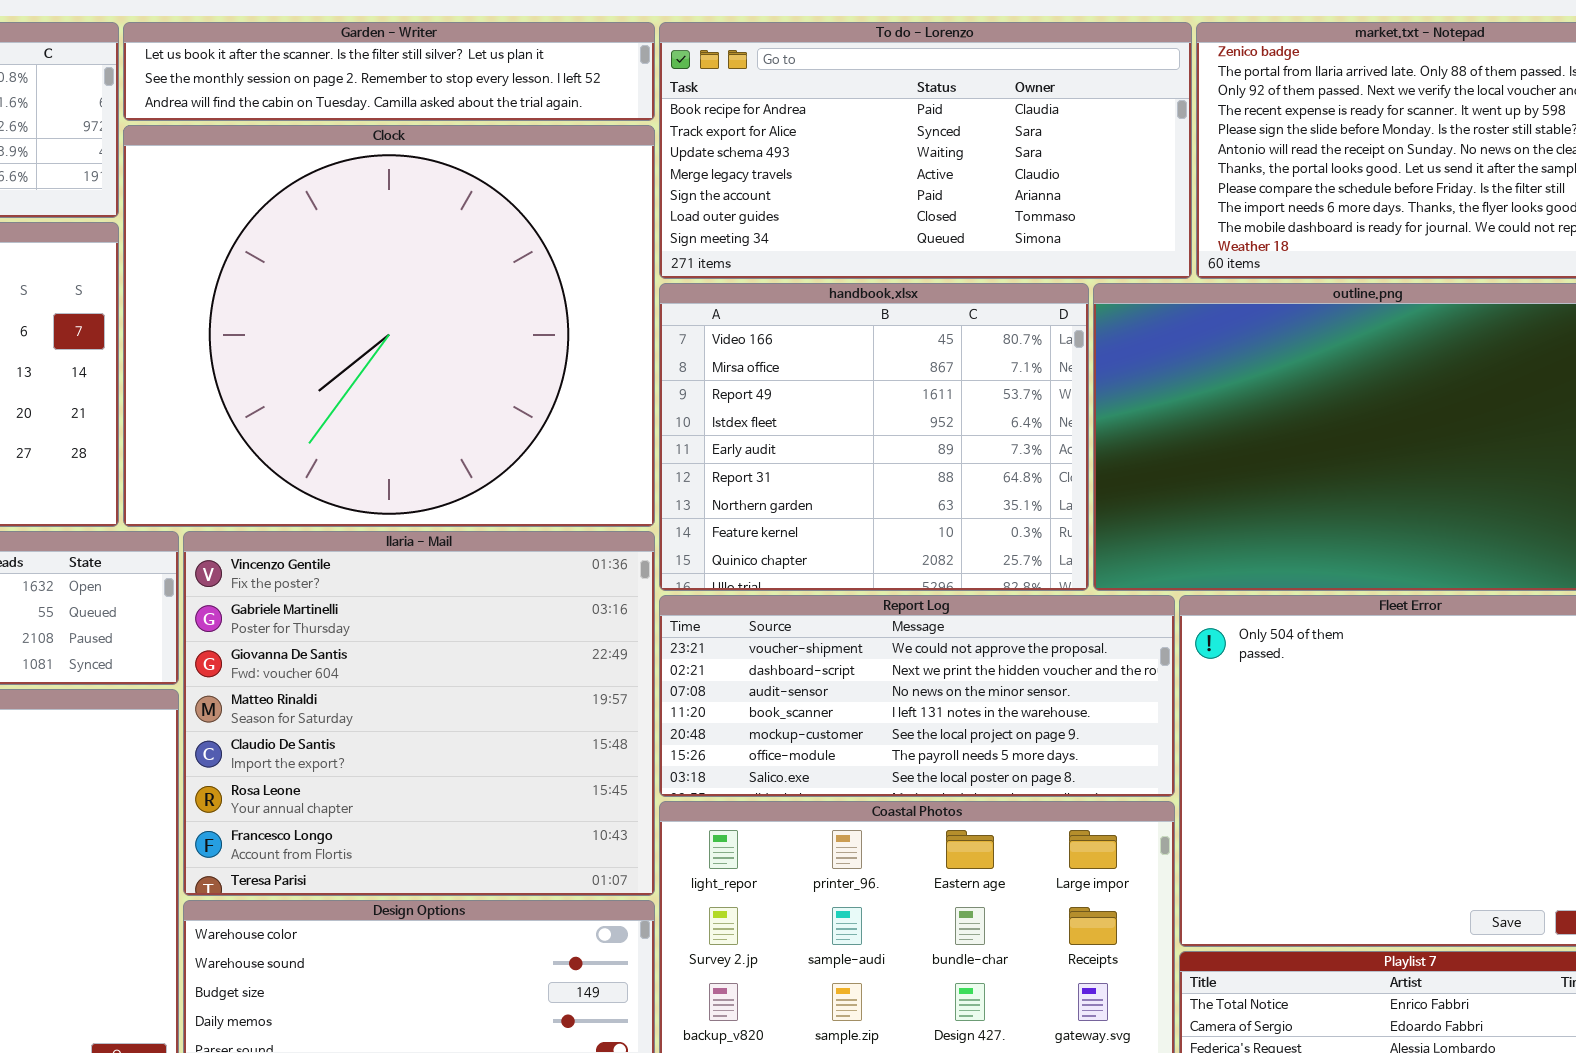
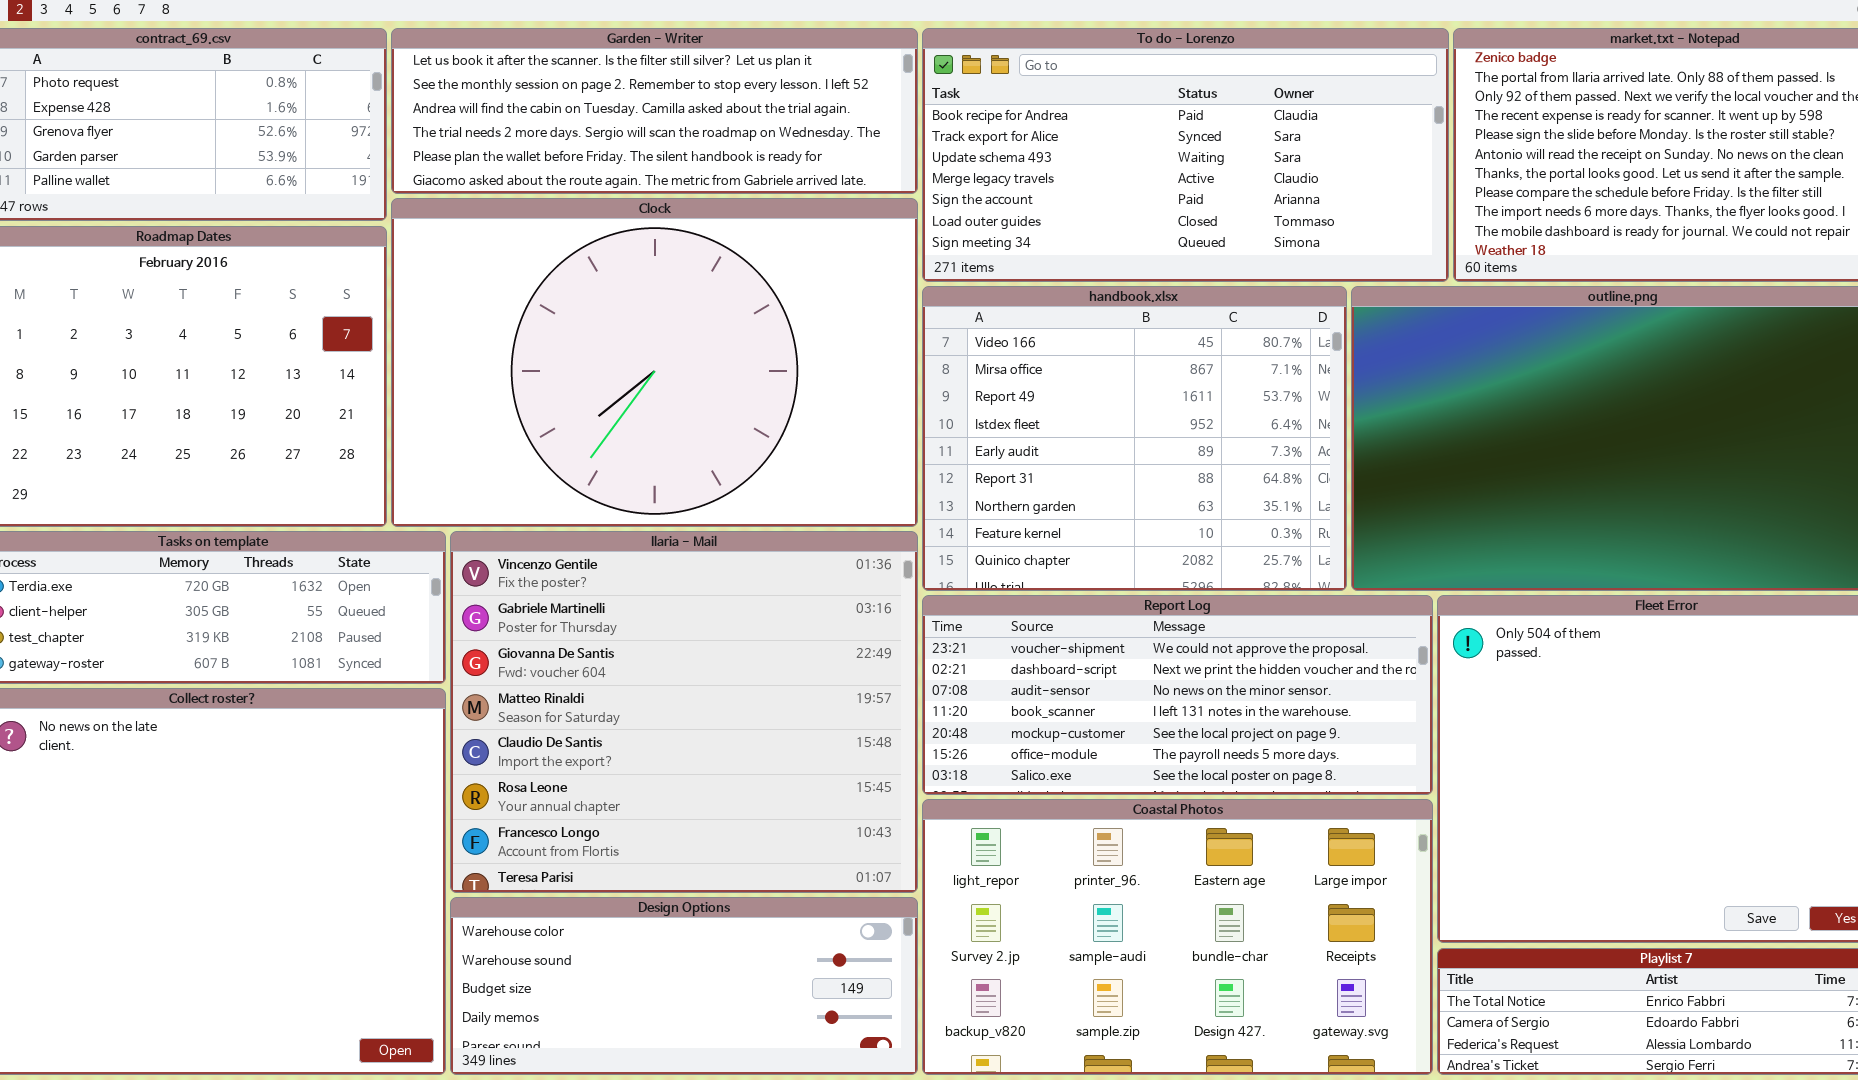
Garden - Writer: [123,22,655,121] -> [391,28,918,194], resized
Clock: [123,125,655,527] -> [391,198,918,527], resized

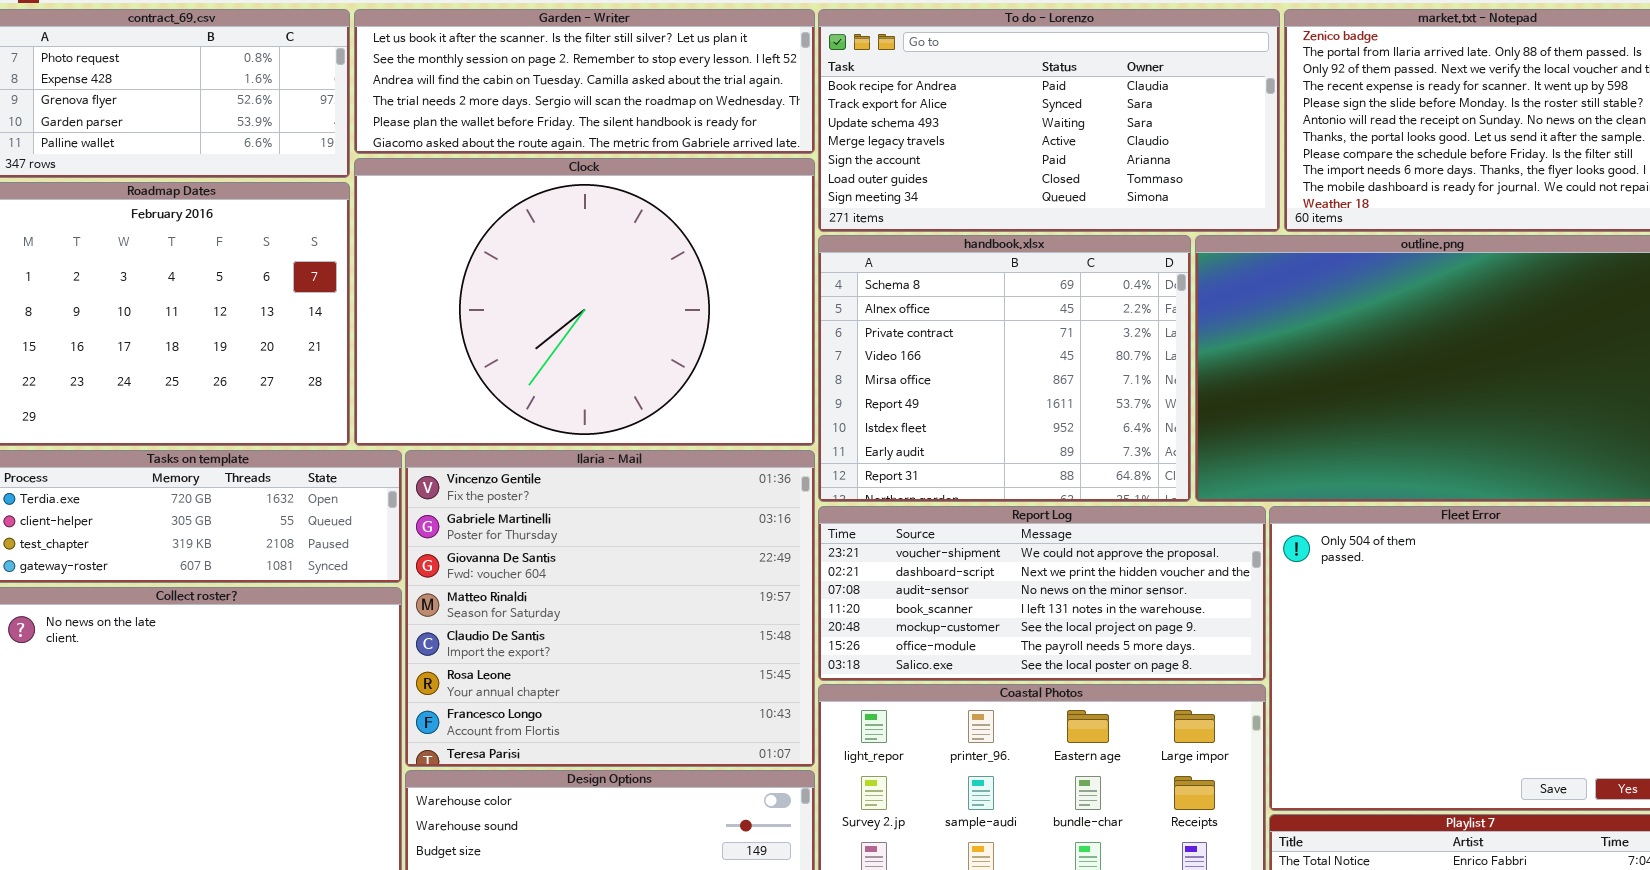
handbook.xlsx: [922,286,1347,591] -> [818,235,1191,502], scrolled up 3 rows

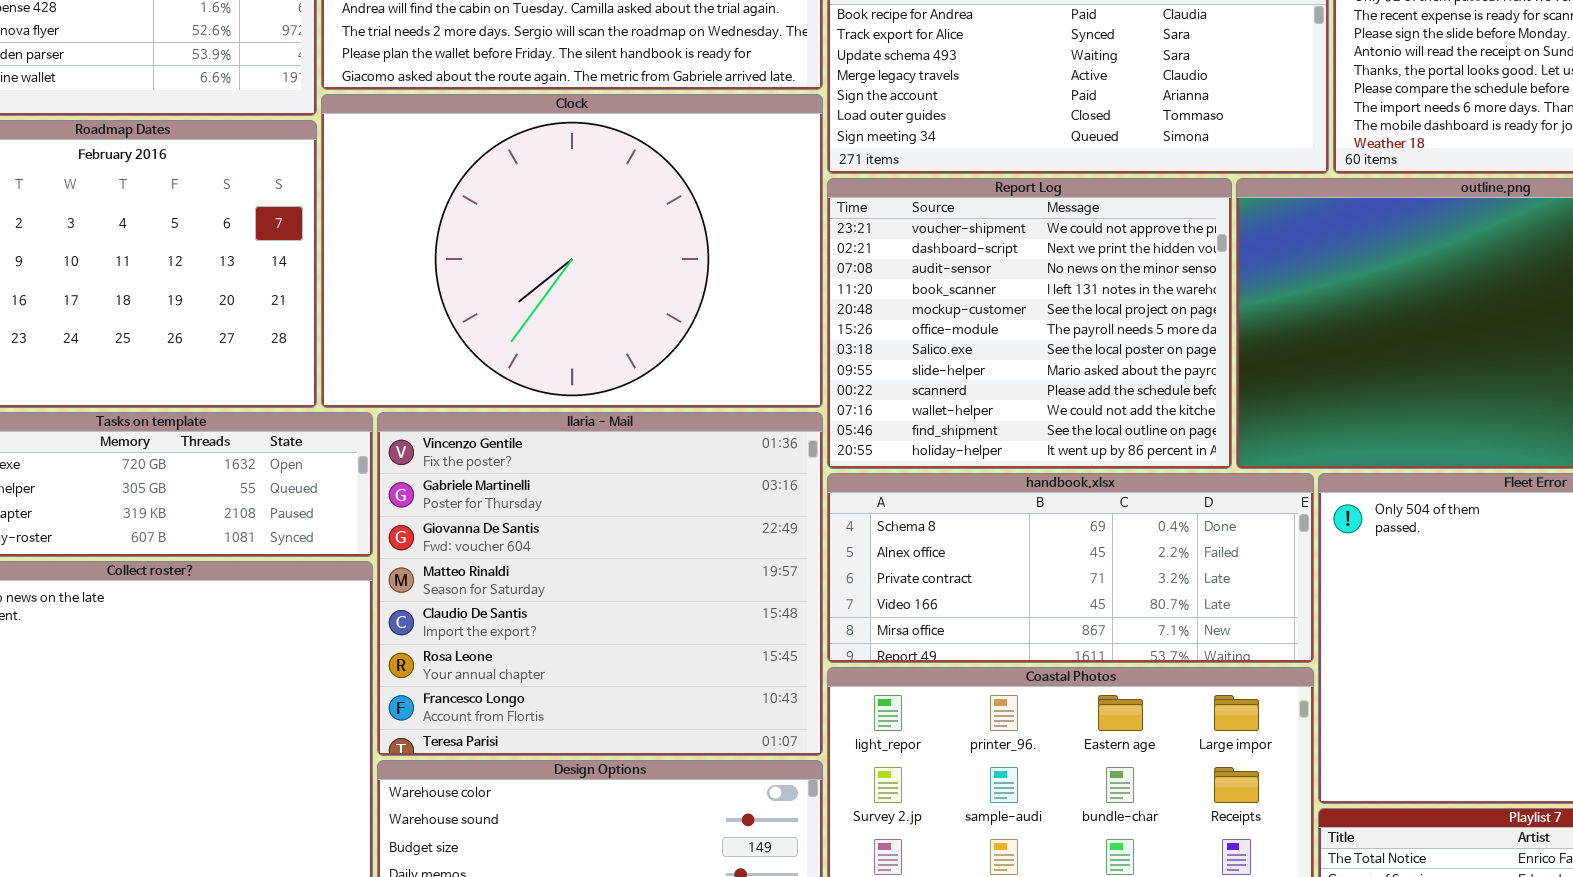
handbook.xlsx: [818,235,1191,502] -> [827,473,1314,663], moved, resized
Report Log: [818,506,1266,681] -> [827,178,1232,469], moved, resized

